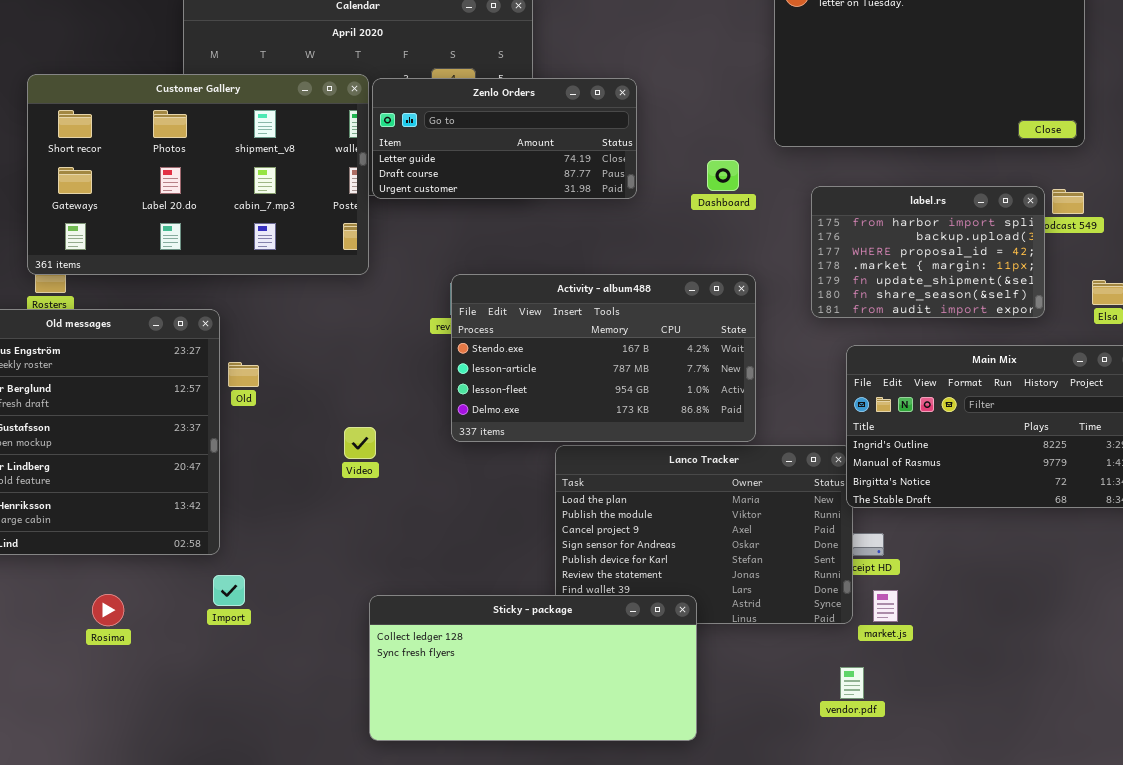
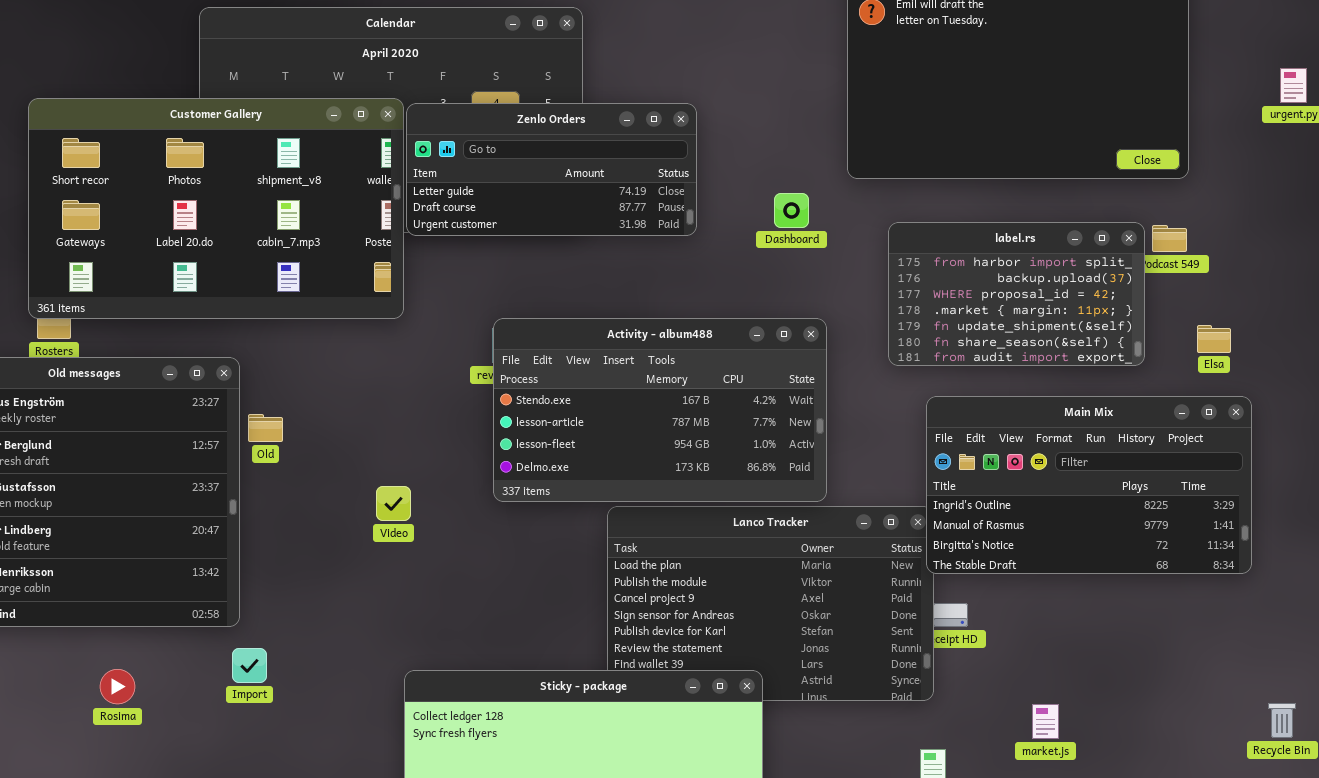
market.js: [873,590,898,622] -> [1032,704,1059,739], moved

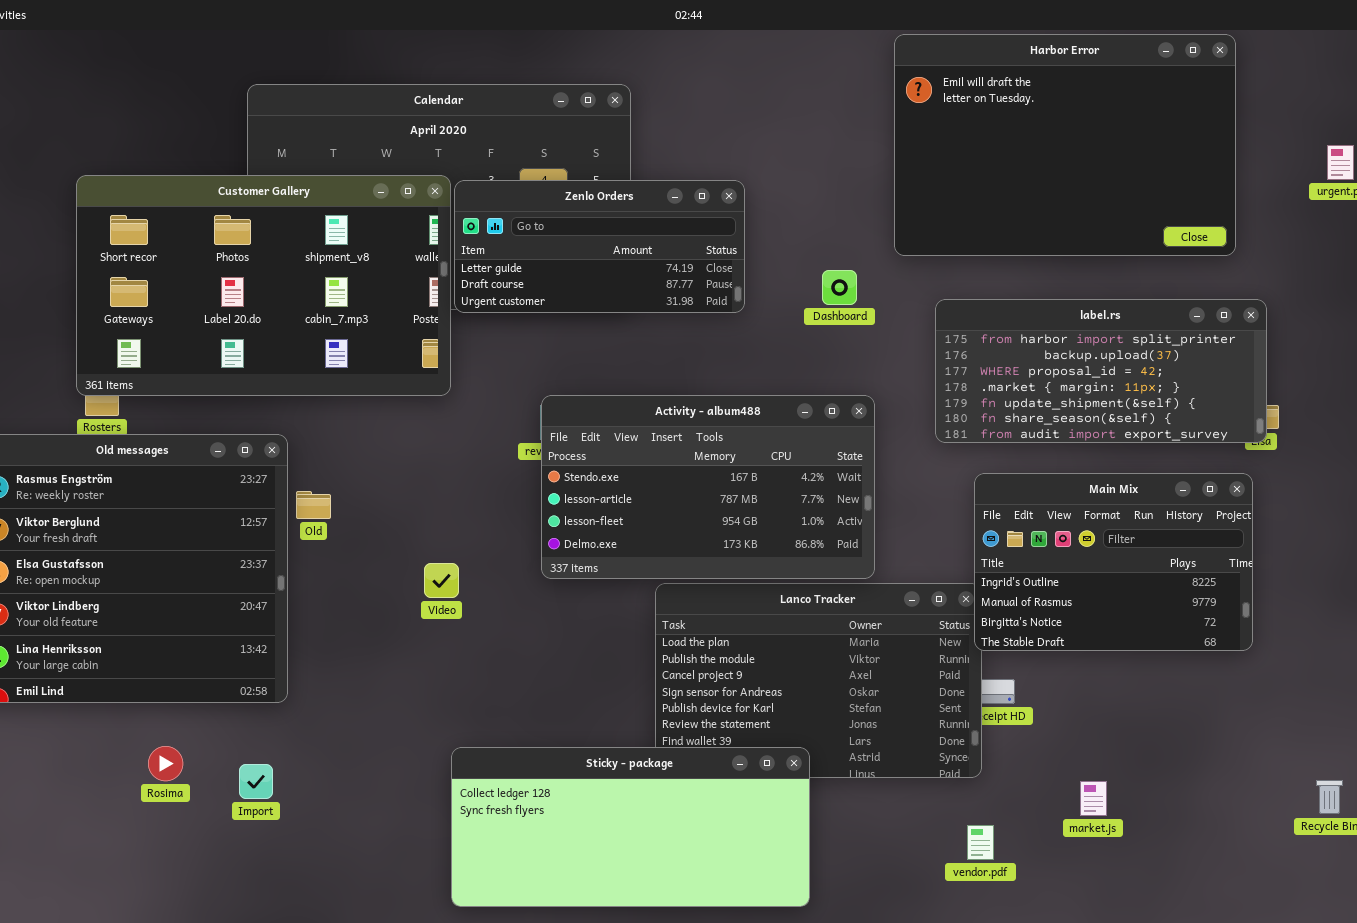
label.rs: [888,222,1145,366] -> [935,299,1267,443], resized
Main Mix: [926,396,1252,574] -> [974,473,1253,651], resized
Import: [232,648,267,683] -> [239,764,273,799], moved

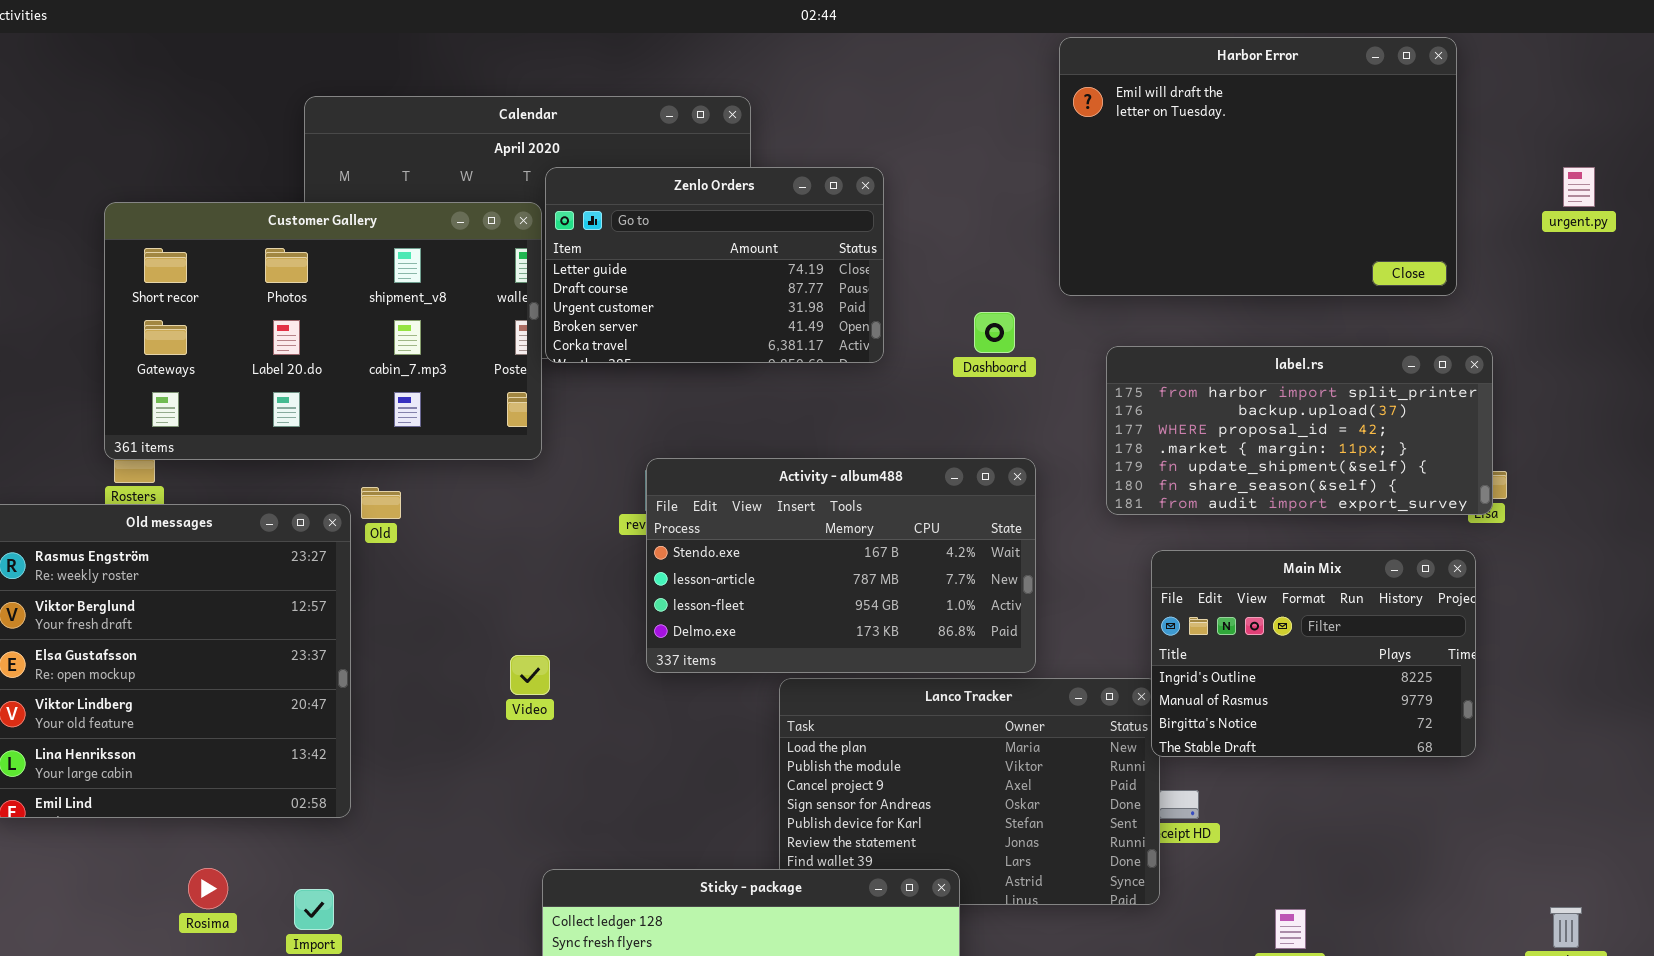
Zenlo Orders: [454,180,745,313] -> [545,167,884,363], resized
Old: [296,491,331,519] -> [361,487,401,519], moved

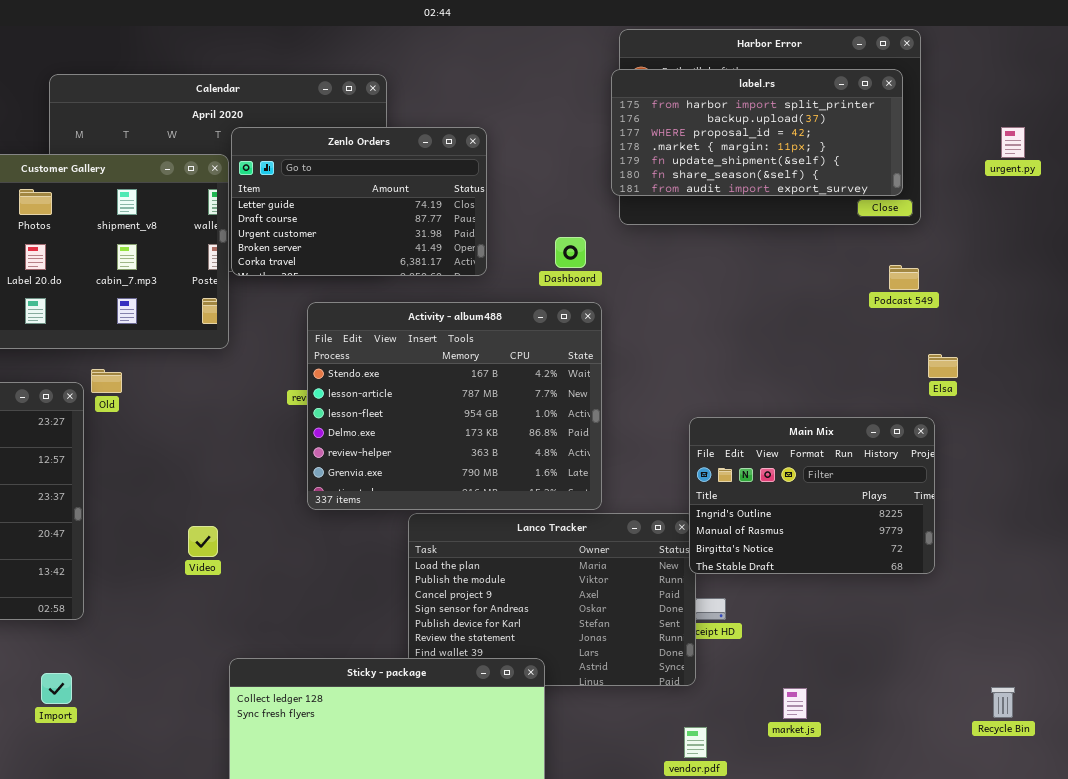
label.rs: [1106,346,1493,515] -> [611,69,903,196], moved
Activity - album488: [646,458,1036,673] -> [307,302,602,510], resized
Video: [510,655,550,695] -> [188,526,218,557], moved

